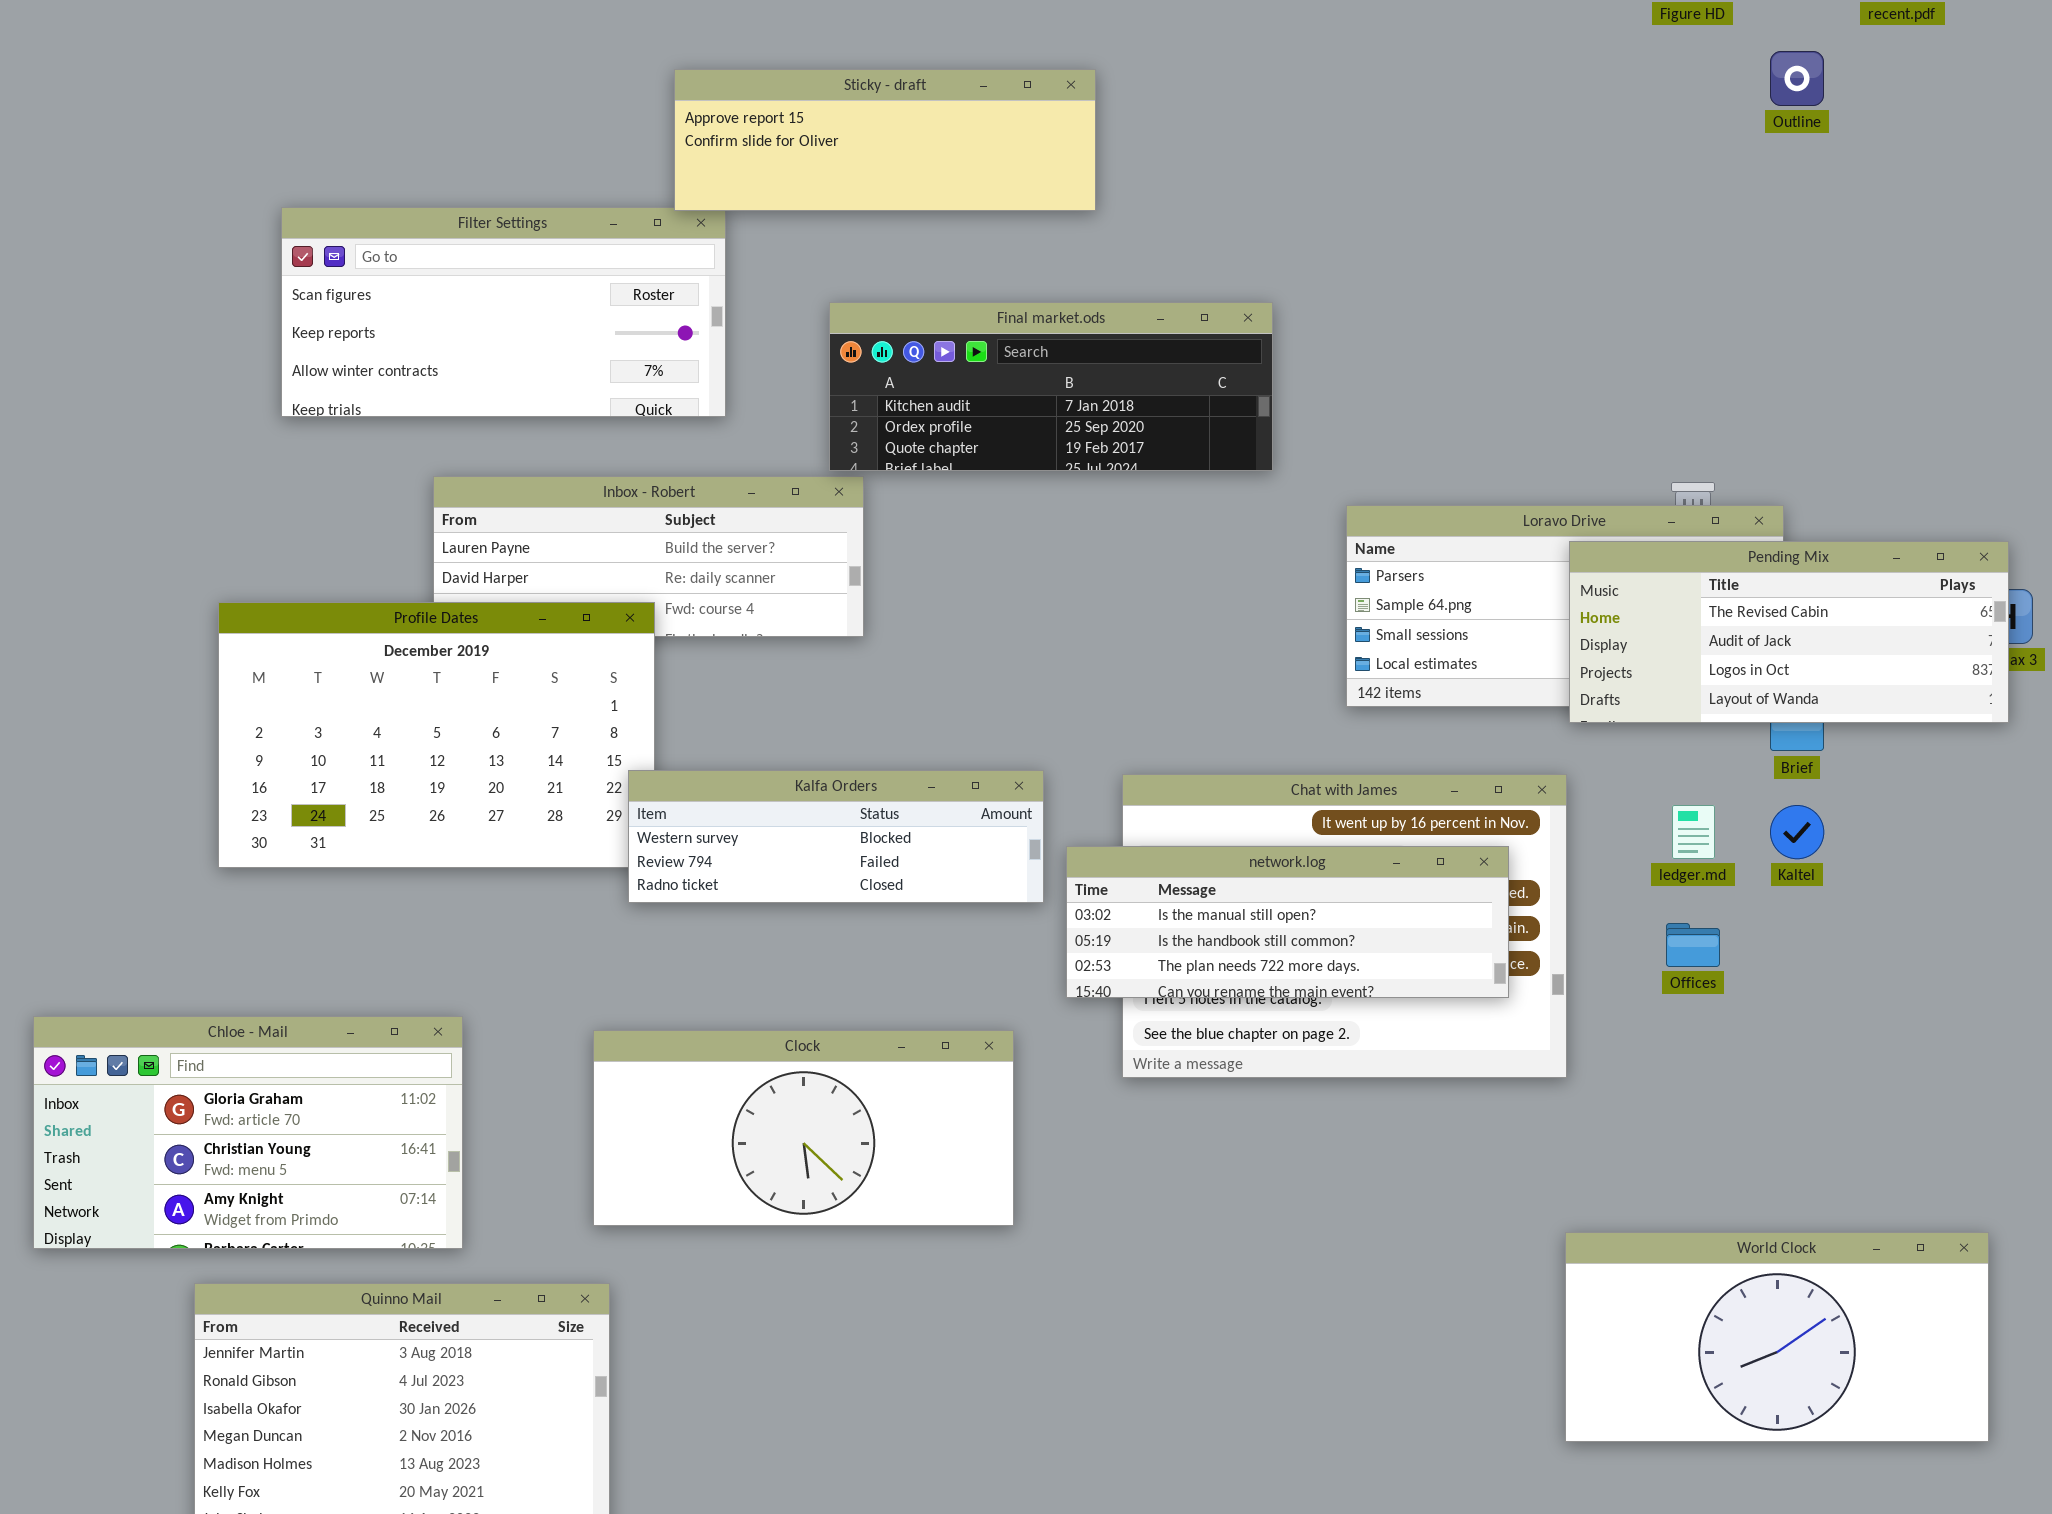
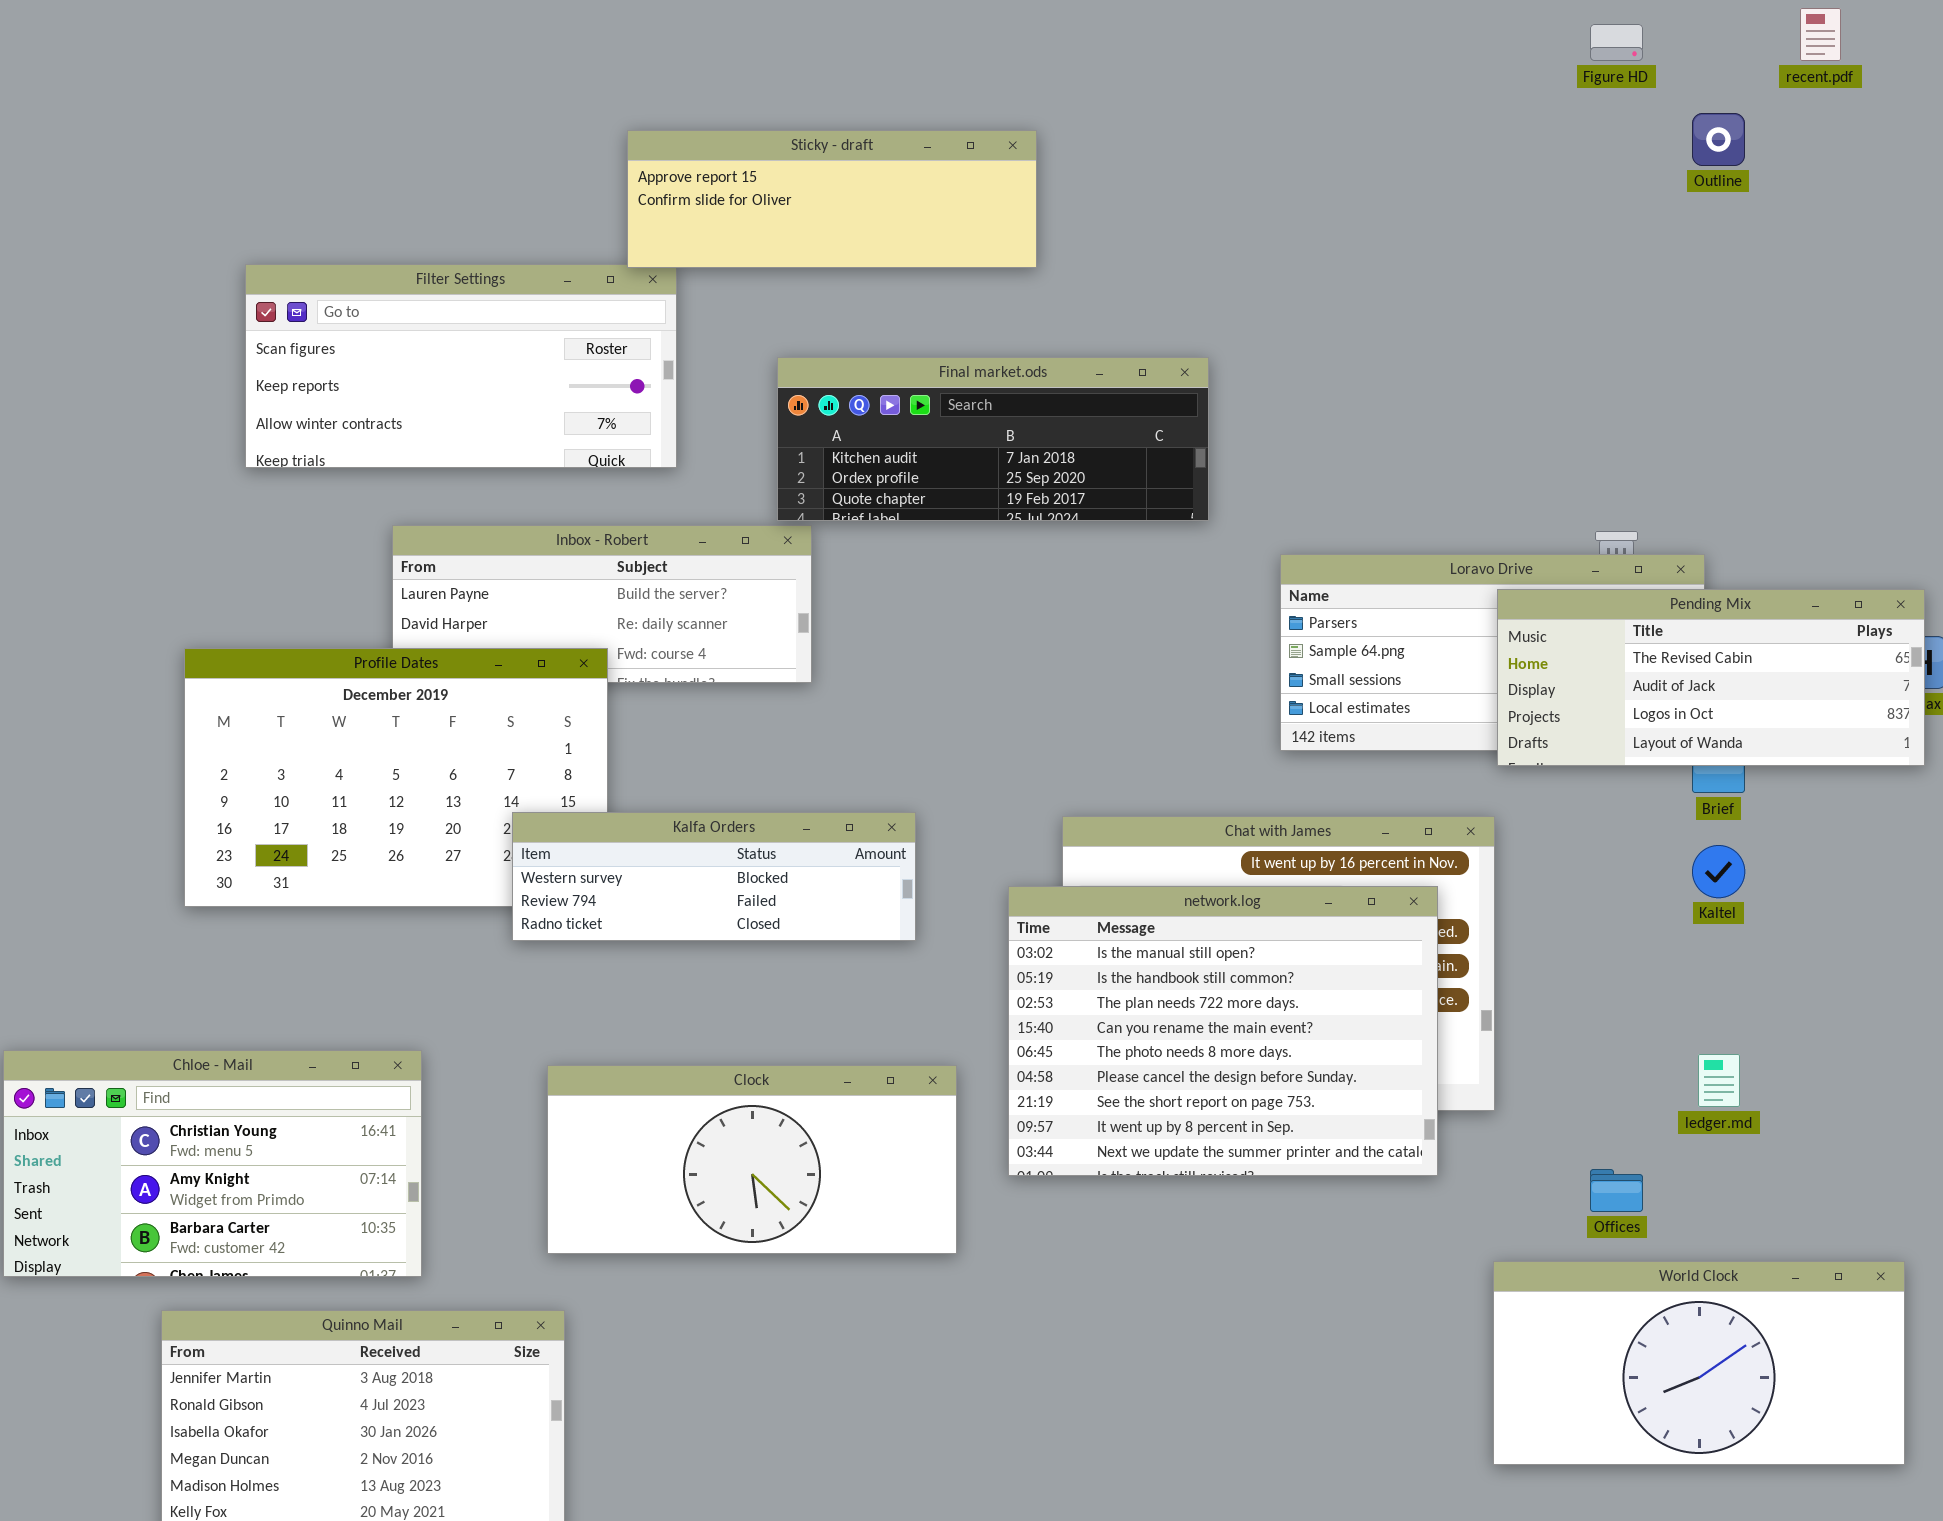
Kalfa Orders: [628,770,1044,903] -> [512,812,916,941], moved
ledger.md: [1672,805,1715,859] -> [1698,1054,1740,1107], moved
network.log: [1066,846,1509,998] -> [1008,886,1438,1176], resized
Offices: [1666,923,1720,967] -> [1590,1169,1643,1212], moved
Chloe - Mail: [33,1016,463,1249] -> [3,1050,422,1277], scrolled down 1 row

